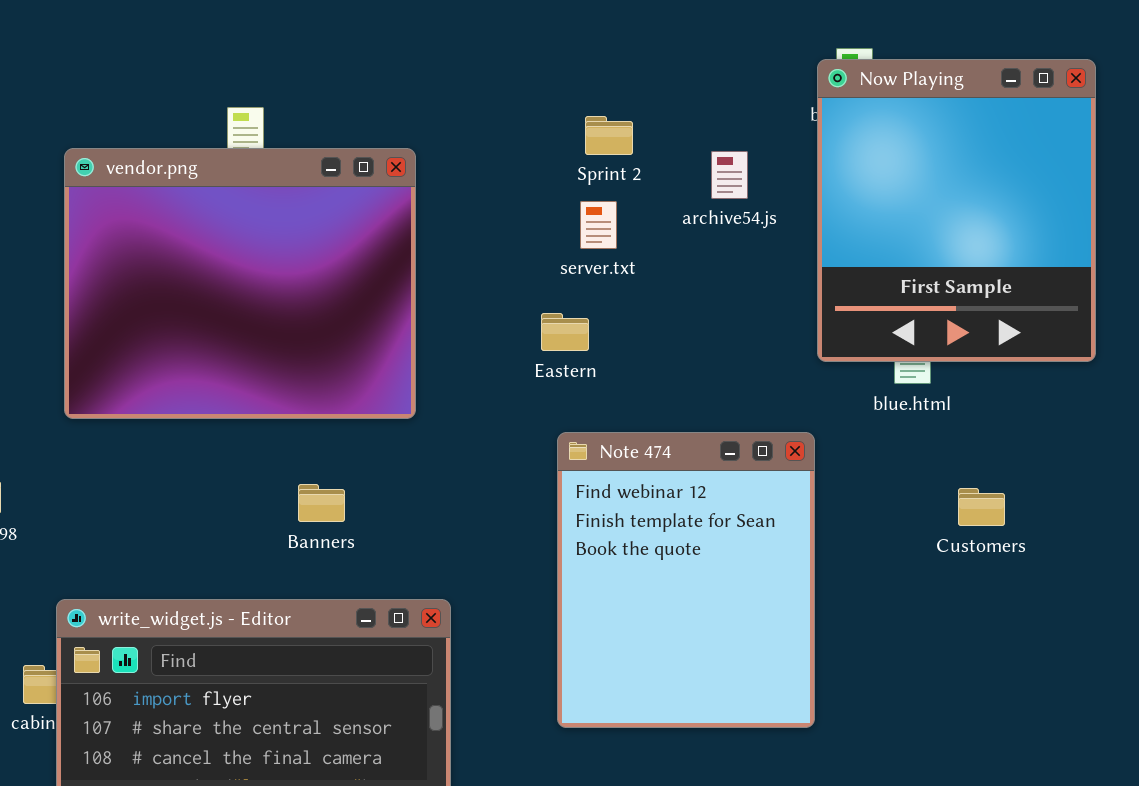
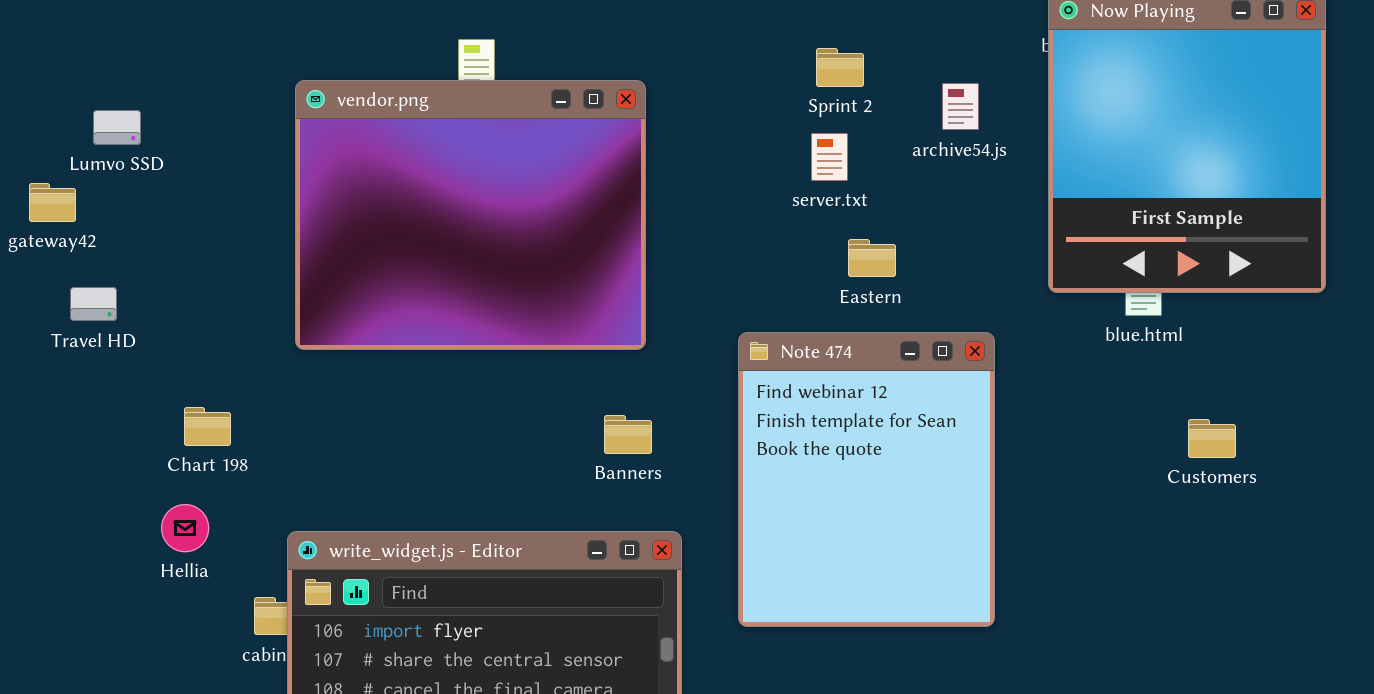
Eastern: [541,313,589,351] -> [848,239,896,277], moved
Note 474: [557,432,815,728] -> [738,332,995,627], moved
Banners: [298,484,345,522] -> [604,415,652,454], moved

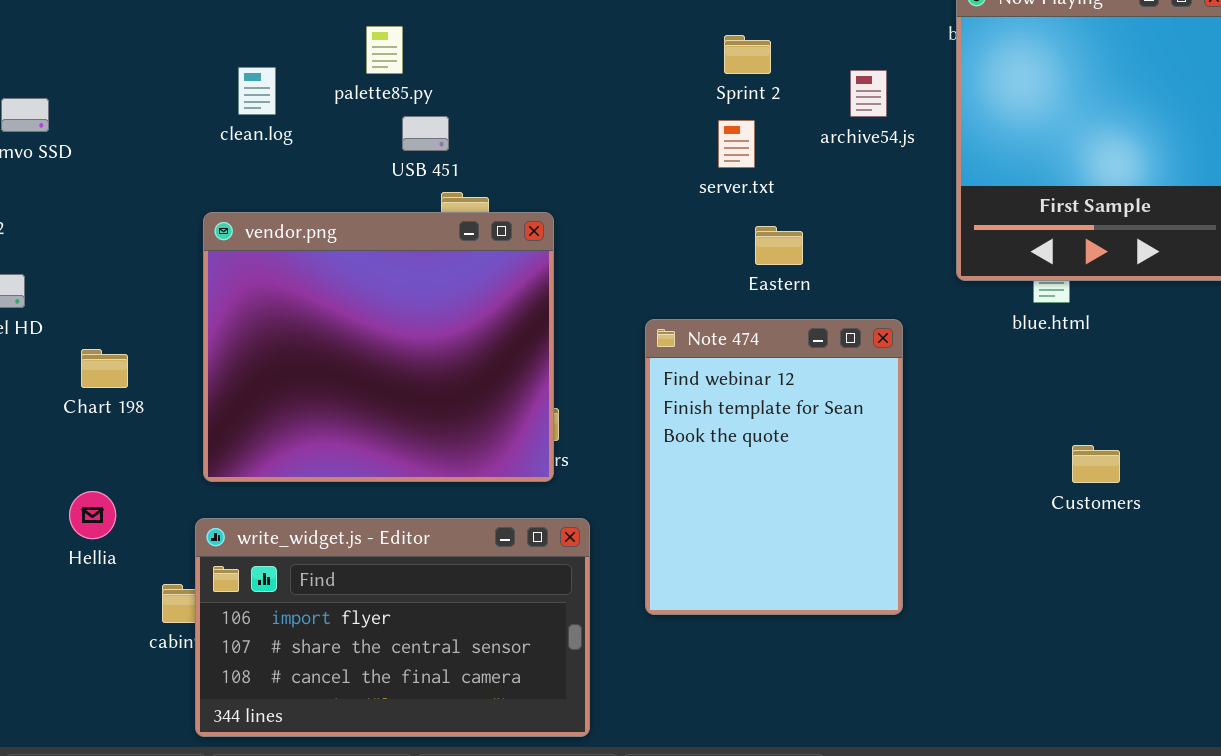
vendor.png: [295,80,646,350] -> [203,212,554,482], moved
Chart 198: [184,407,231,446] -> [81,349,128,388], moved
Customers: [1188,419,1236,458] -> [1072,445,1120,483], moved

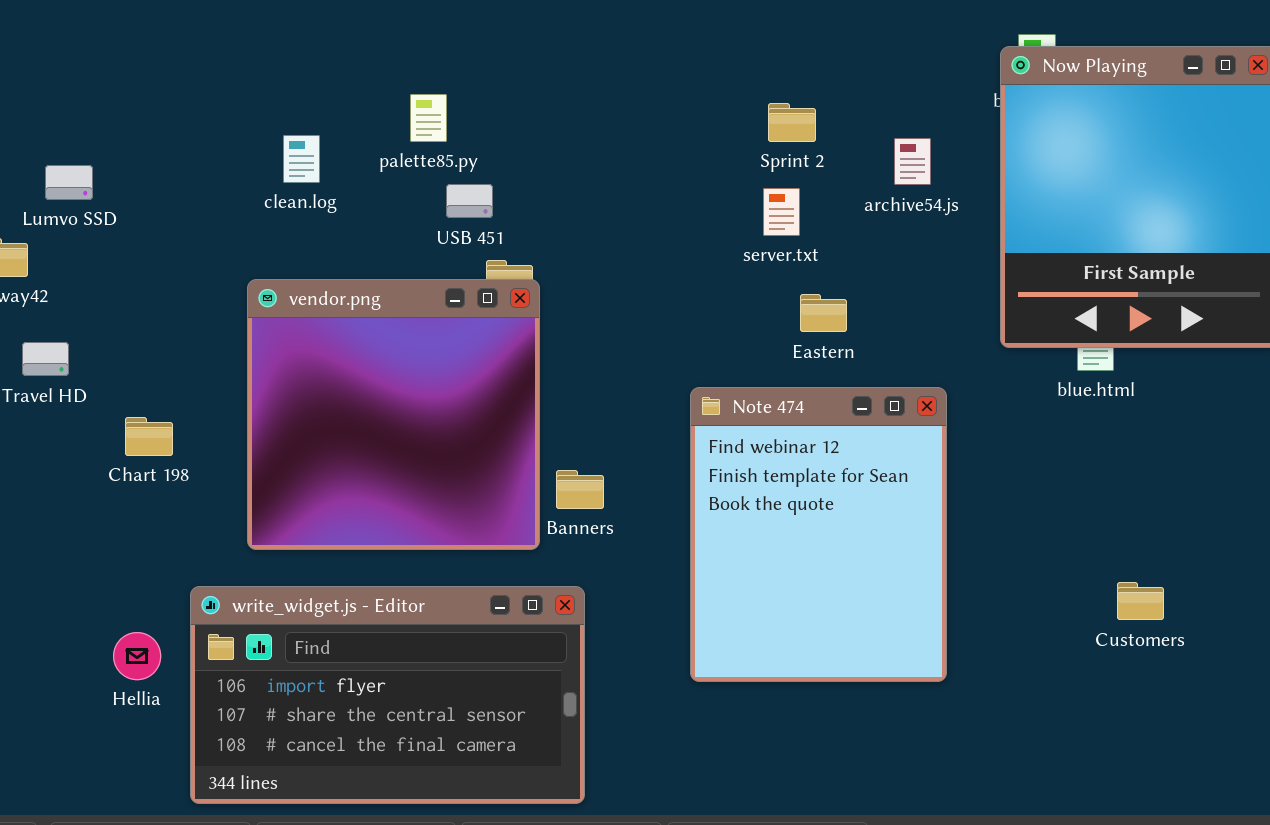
vendor.png: [203,212,554,482] -> [247,279,540,550], resized
Customers: [1072,445,1120,483] -> [1117,582,1164,620], moved
Hellia: [69,491,116,539] -> [113,632,161,680], moved
write_widget.js - Editor: [195,518,590,737] -> [190,586,585,804], moved

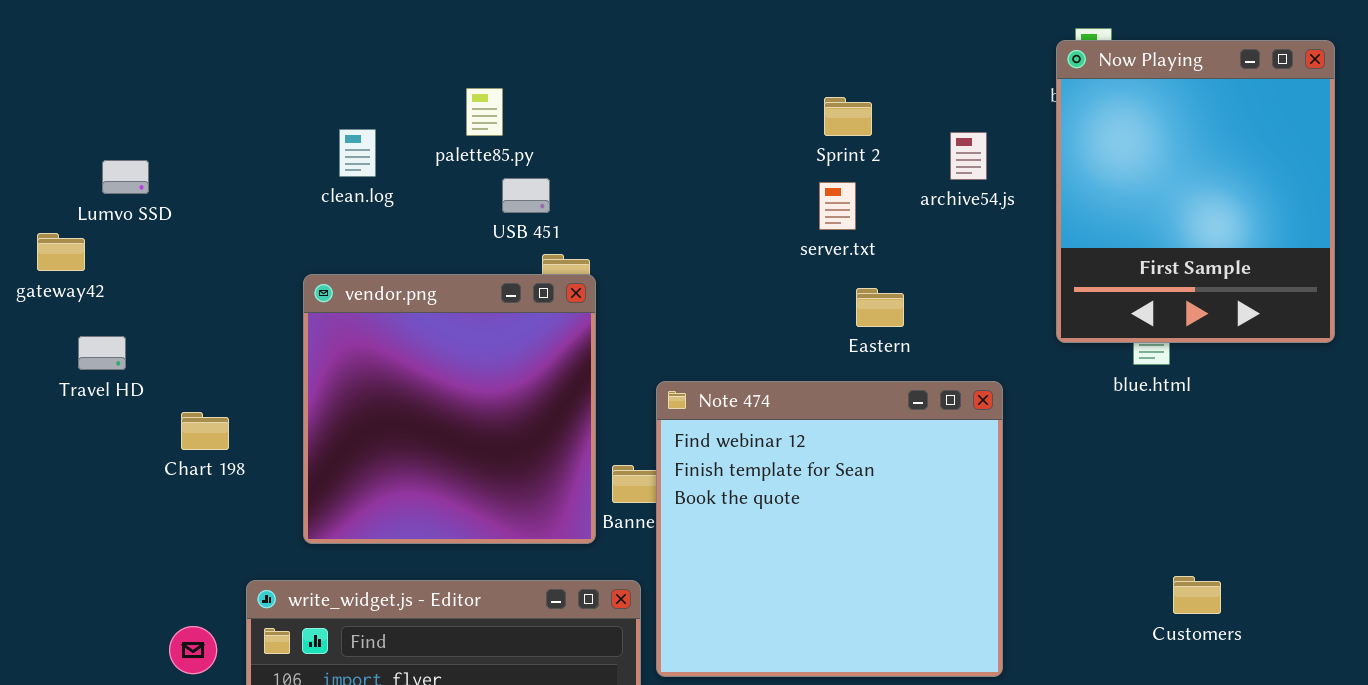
Note 474: [690,387,947,682] -> [656,381,1003,677], resized

